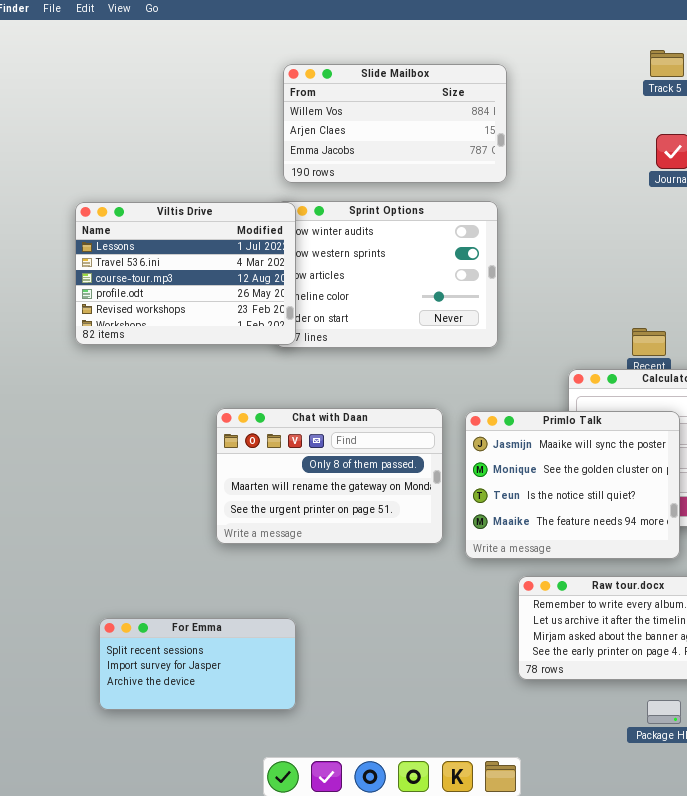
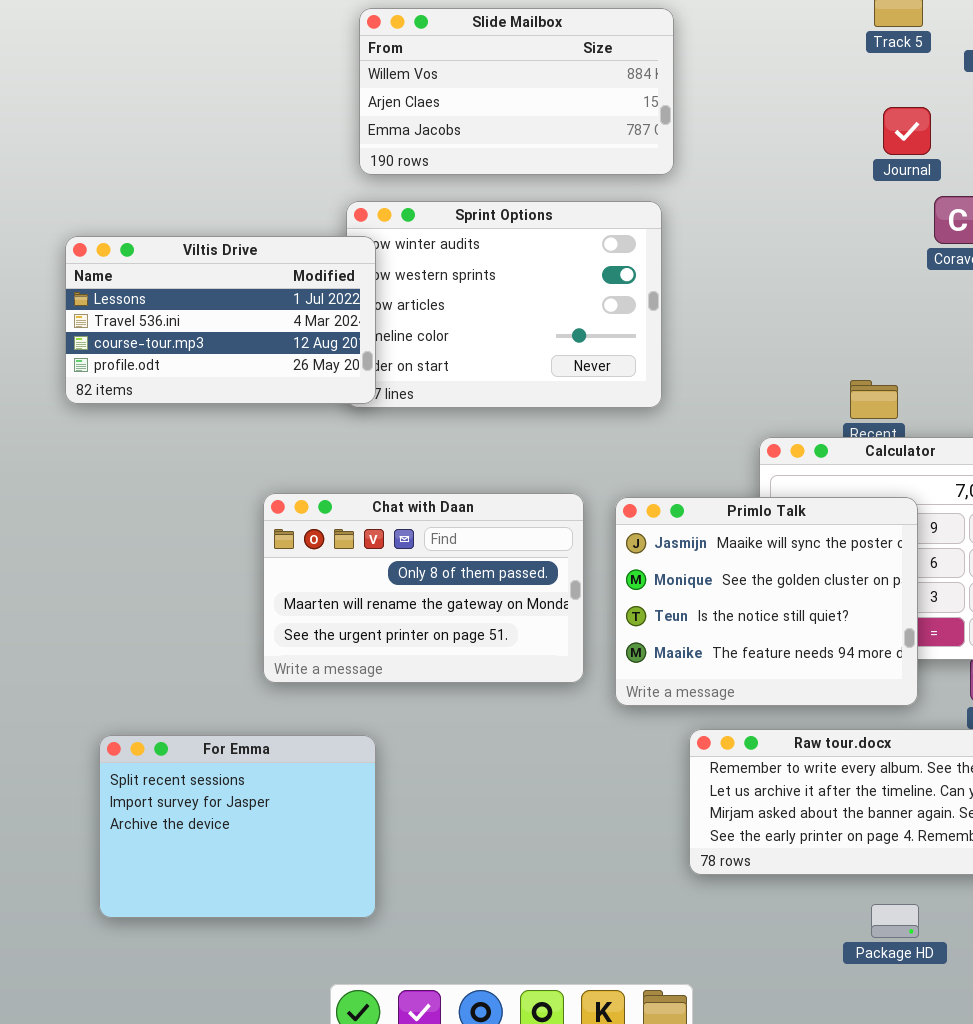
Viltis Drive: [75,202,296,345] -> [65,236,376,404], resized
For Emma: [99,618,296,710] -> [99,735,376,918], resized

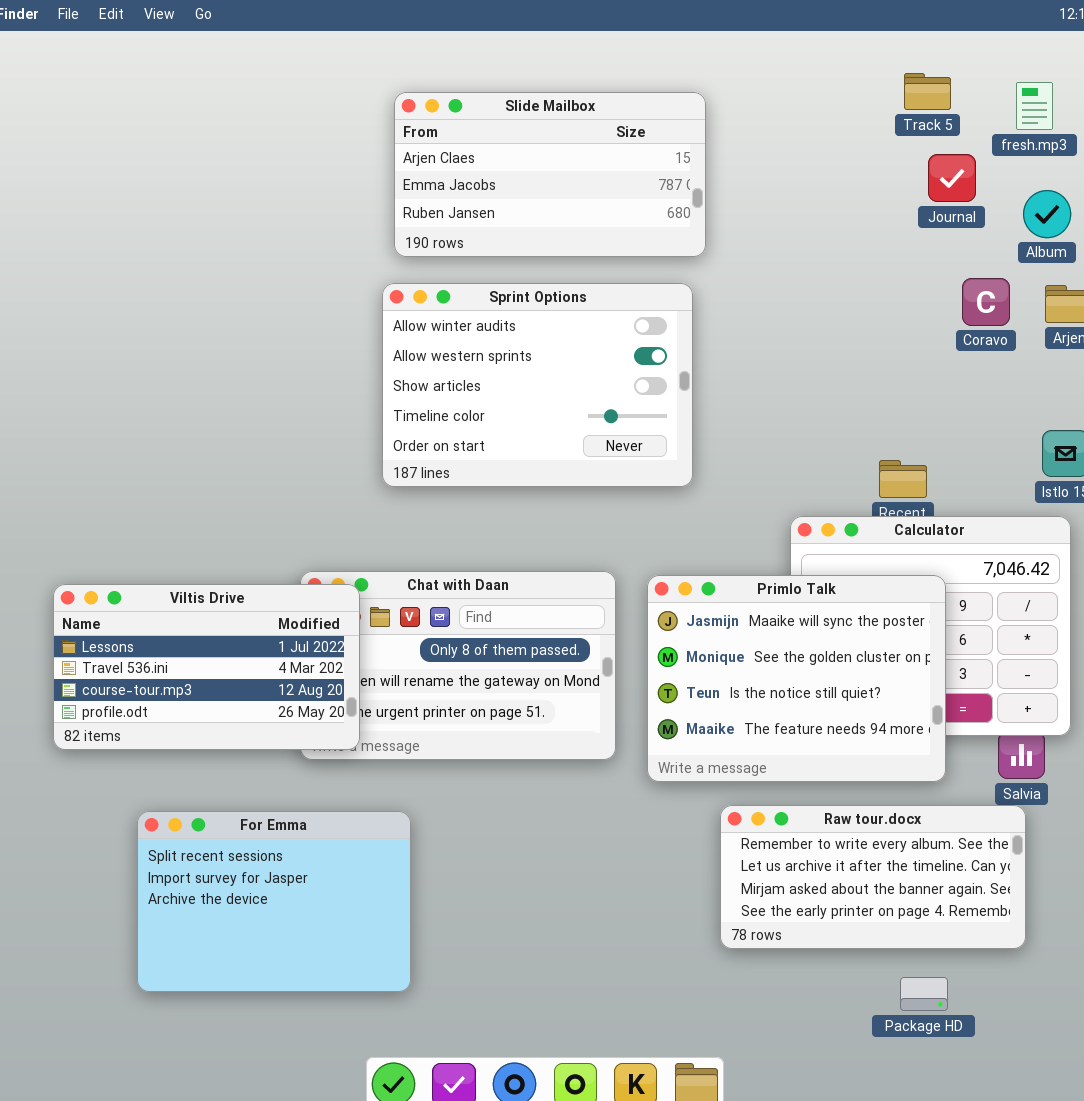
Slide Mailbox: [359,8,674,175] -> [394,92,706,257], scrolled down 1 row
Journal: [883,107,931,155] -> [928,154,976,202], moved
Viltis Drive: [65,236,376,404] -> [53,584,360,750], moved

